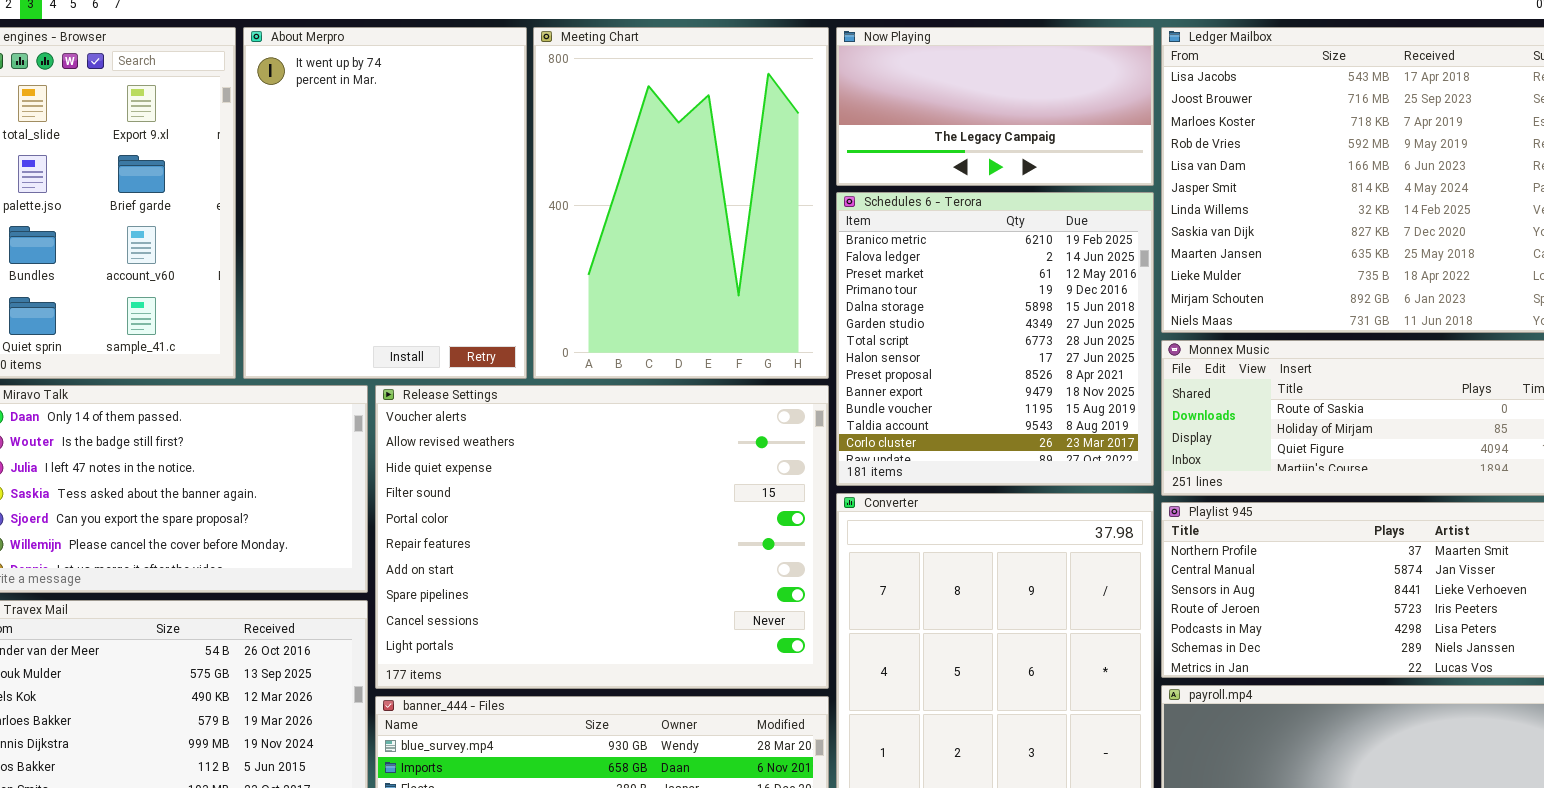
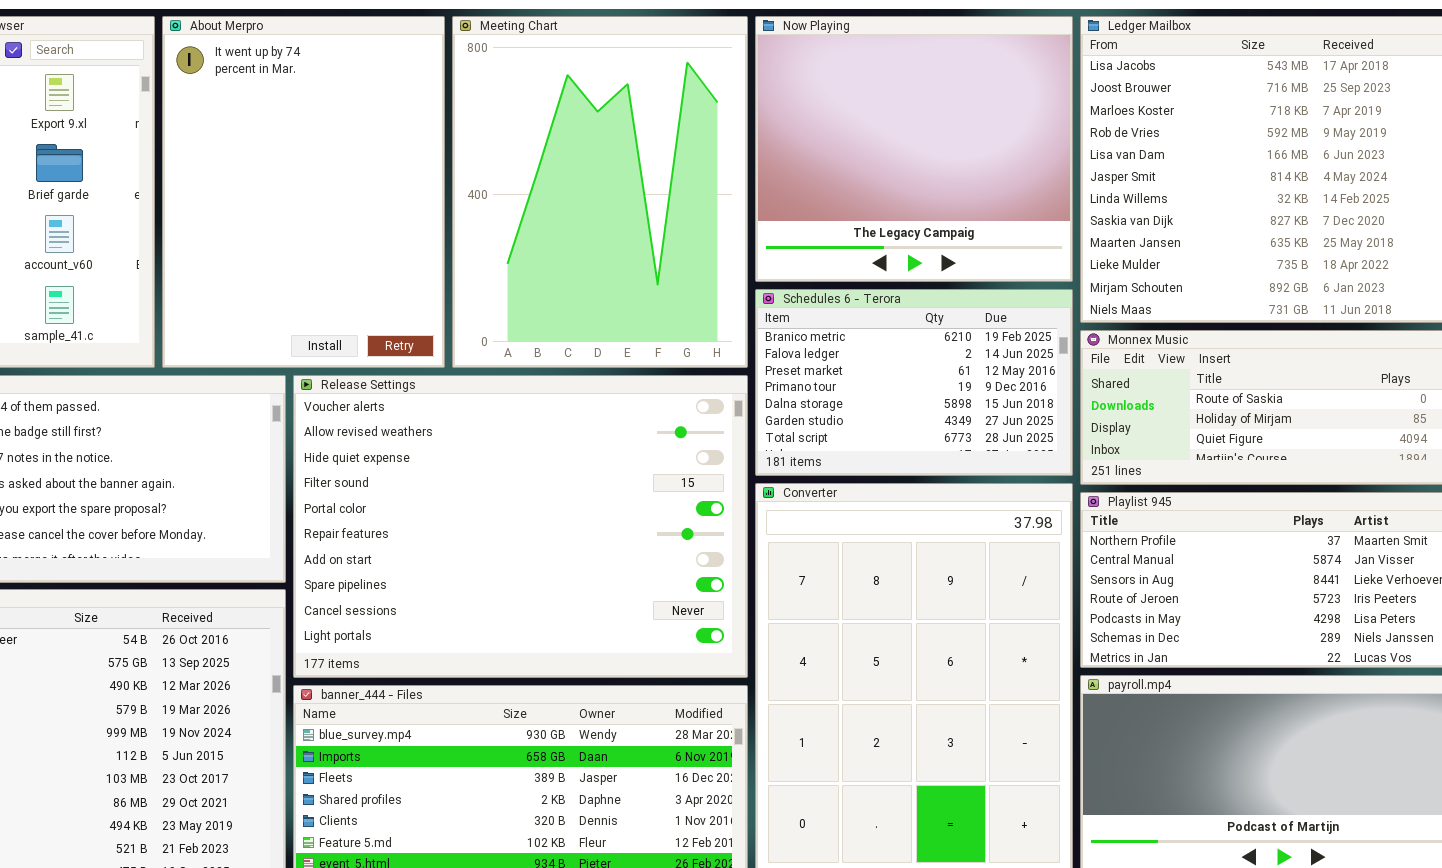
Now Playing: [836,27,1154,186] -> [755,16,1073,282], resized
Schedules 6 - Terora: [836,192,1154,486] -> [755,289,1073,476], resized

